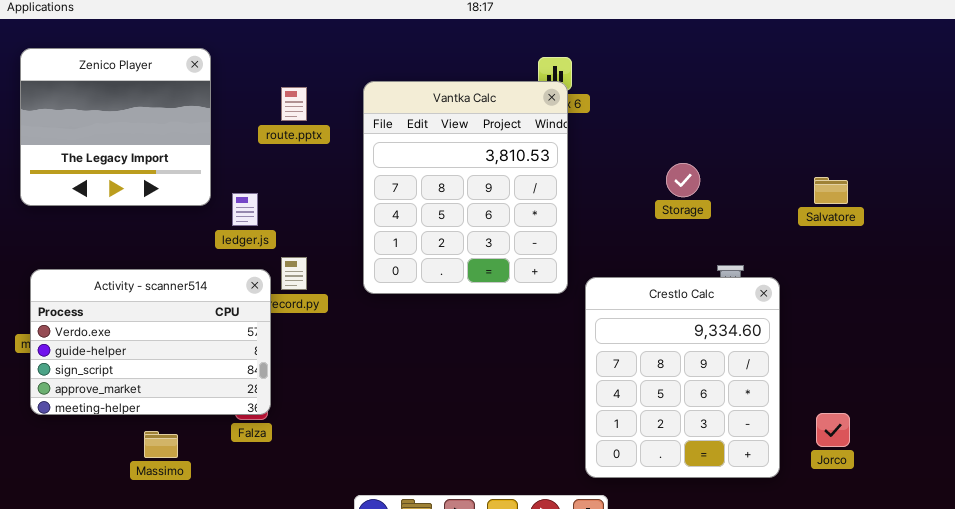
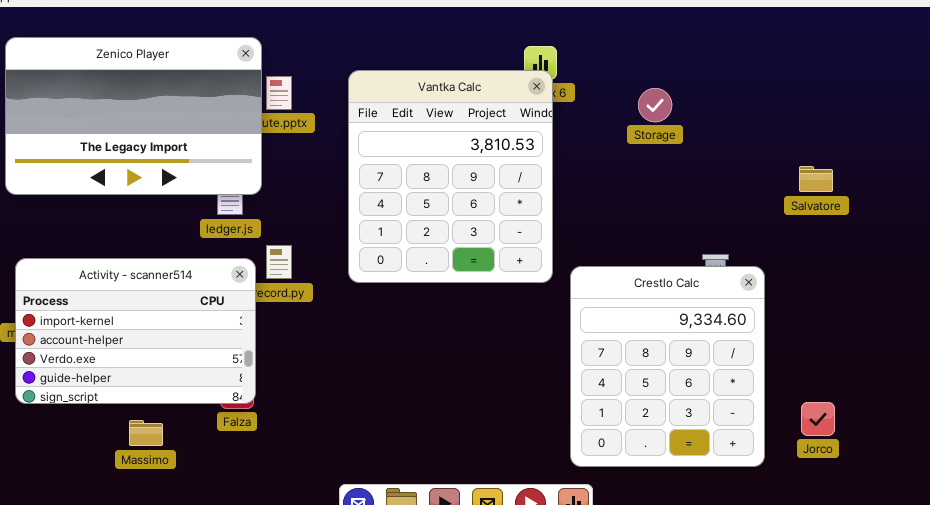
Zenico Player: [20,48,211,206] -> [5,37,262,195], resized
Storage: [666,163,700,197] -> [638,88,672,122], moved
Activity - scanner514: [30,269,271,415] -> [15,258,256,404], scrolled up 2 rows

